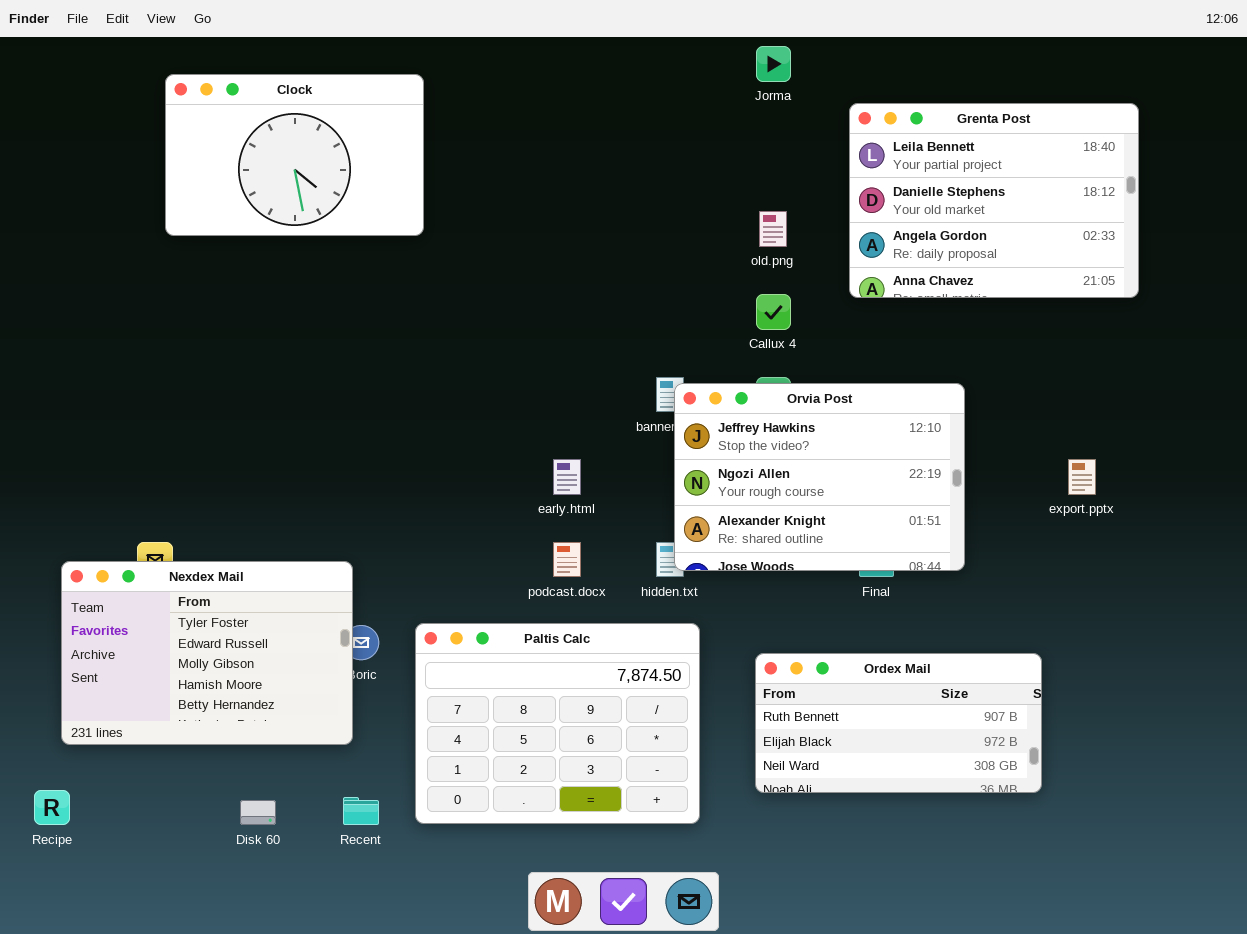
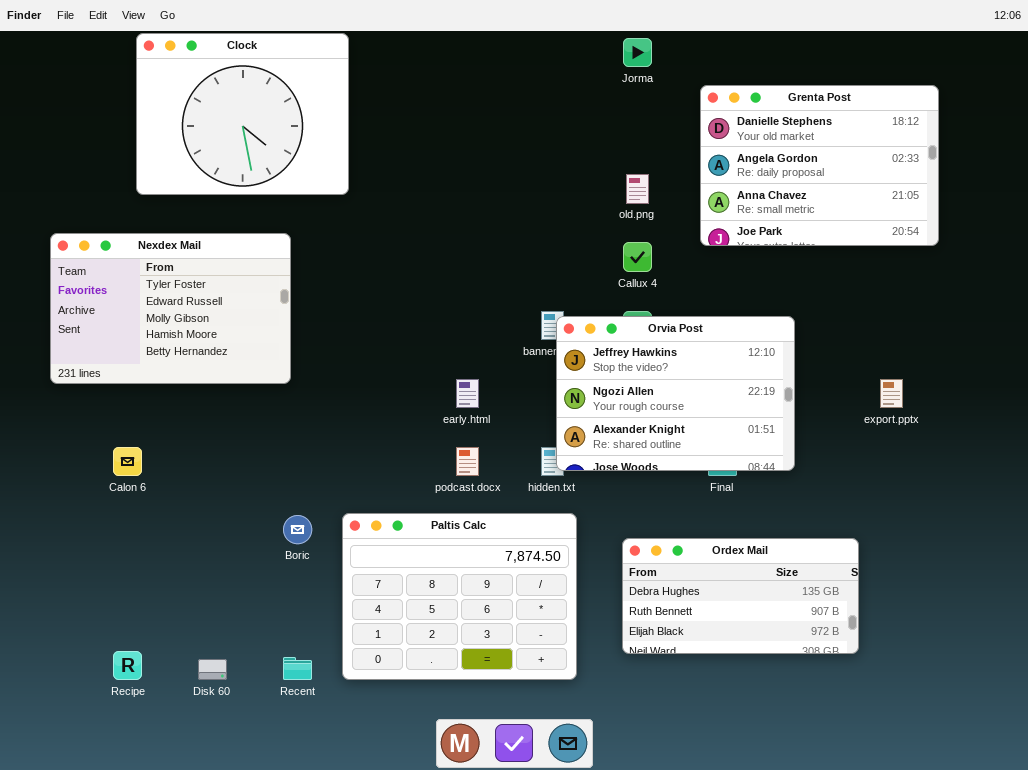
Clock: [165,74,424,236] -> [136,33,349,195], resized
Grenta Post: [849,103,1139,298] -> [700,85,939,246], scrolled down 1 row
Nexdex Mail: [61,561,353,745] -> [50,233,291,384], moved
Ordex Mail: [755,653,1042,793] -> [622,538,859,654], scrolled up 1 row
Recipe: [34,790,70,825] -> [113,651,142,680], moved

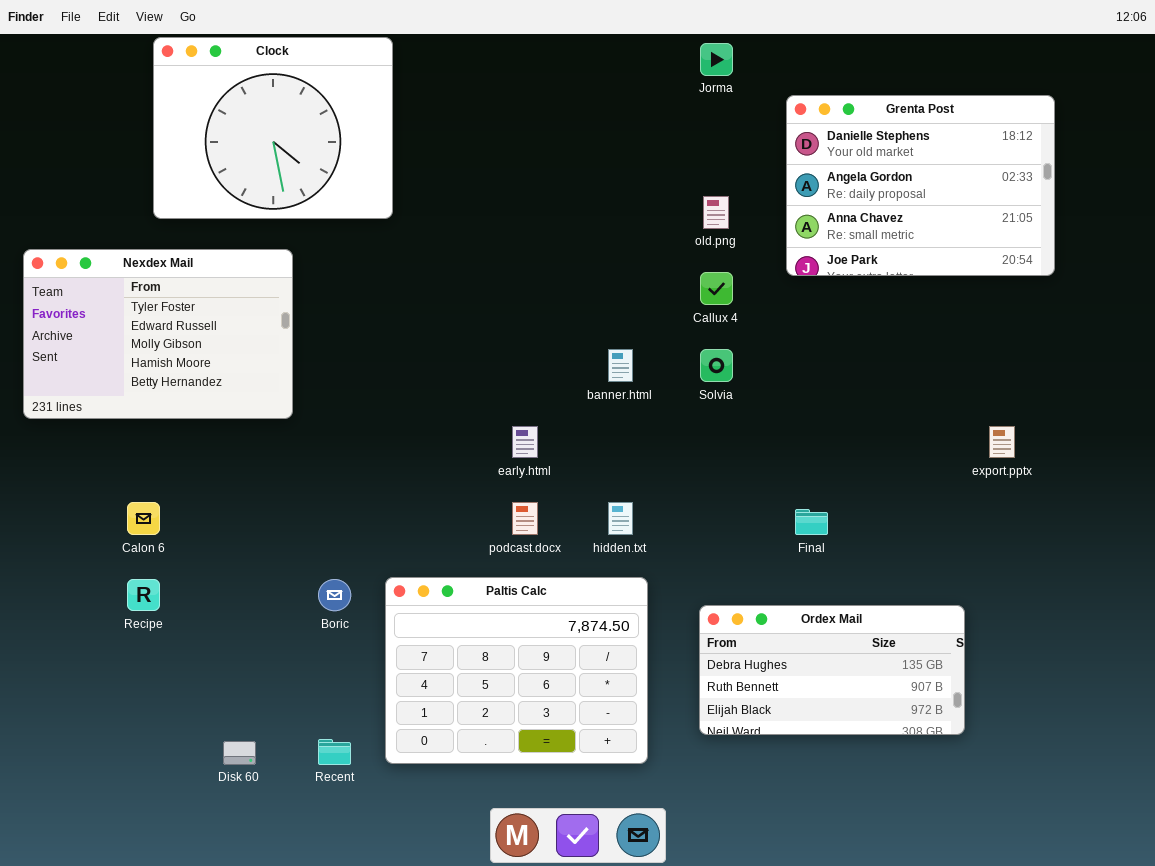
Nexdex Mail: [50,233,291,384] -> [23,249,293,419], moved
Orvia Post: [556,316,795,471] -> none, closed
Recipe: [113,651,142,680] -> [127,579,160,611], moved

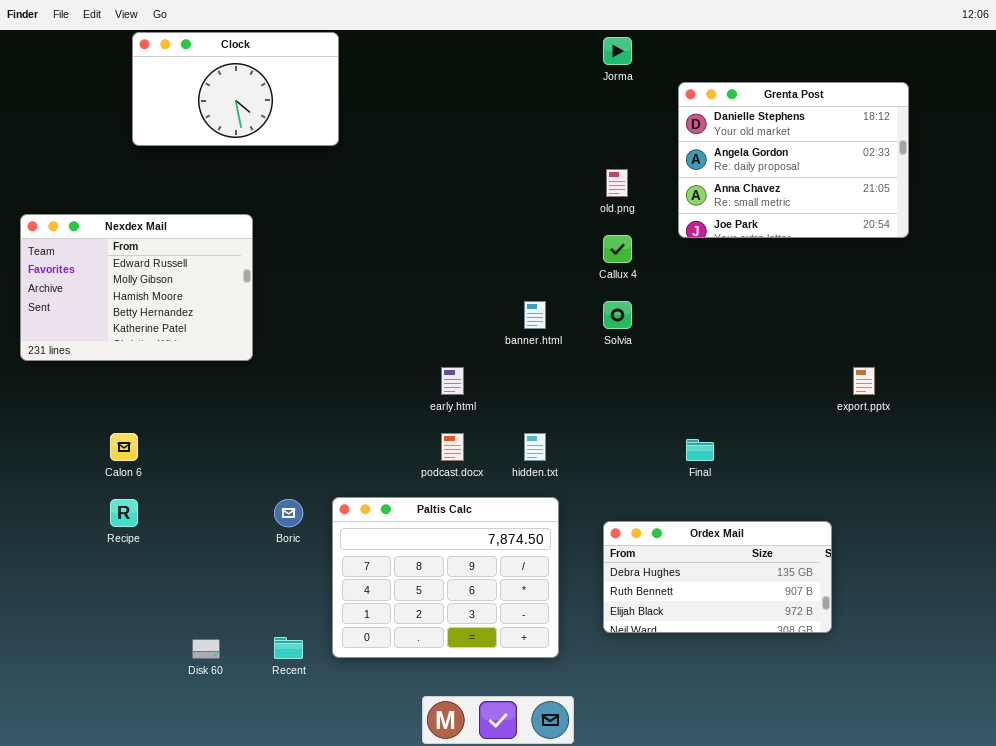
Clock: [153,37,393,219] -> [132,32,339,146], resized
Nexdex Mail: [23,249,293,419] -> [20,214,253,361], scrolled down 1 row

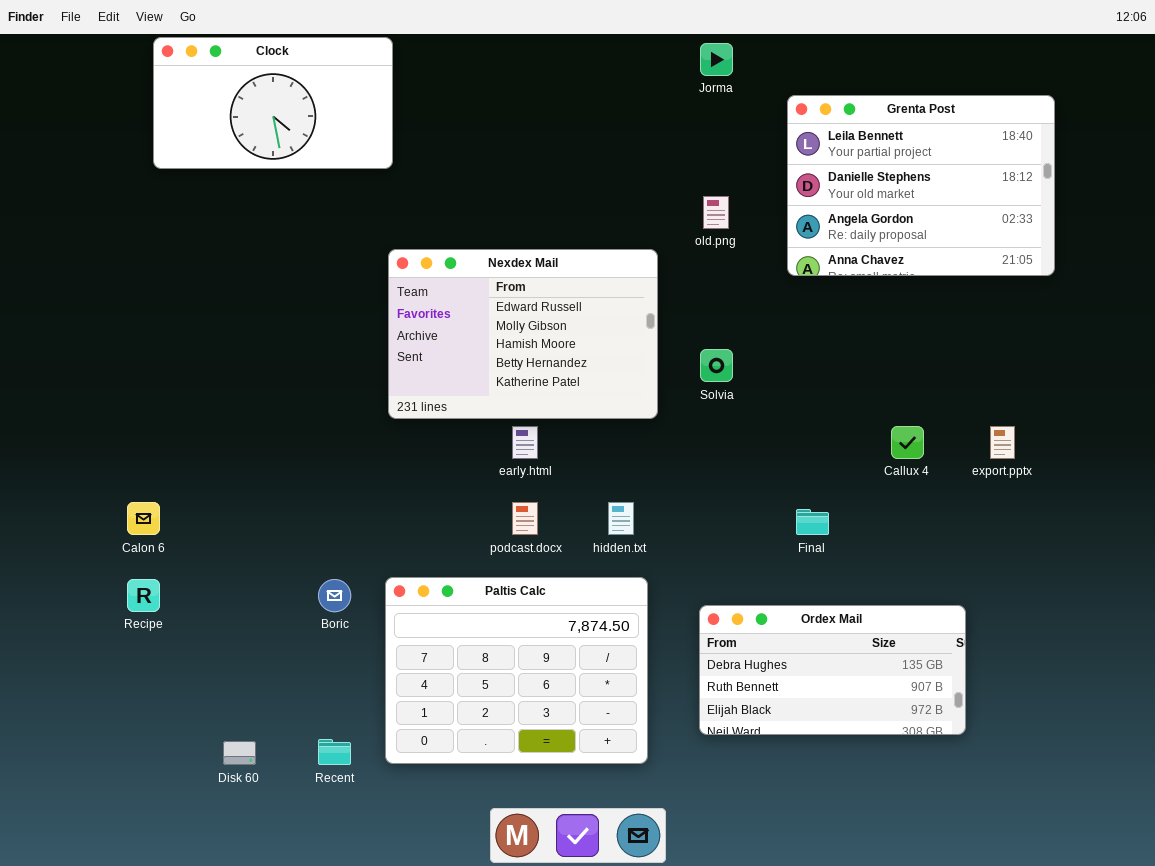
Grenta Post: [678,82,909,238] -> [787,95,1055,276], scrolled up 1 row
Nexdex Mail: [20,214,253,361] -> [388,249,658,419], moved
Callux 4: [603,235,632,263] -> [891,426,924,459], moved

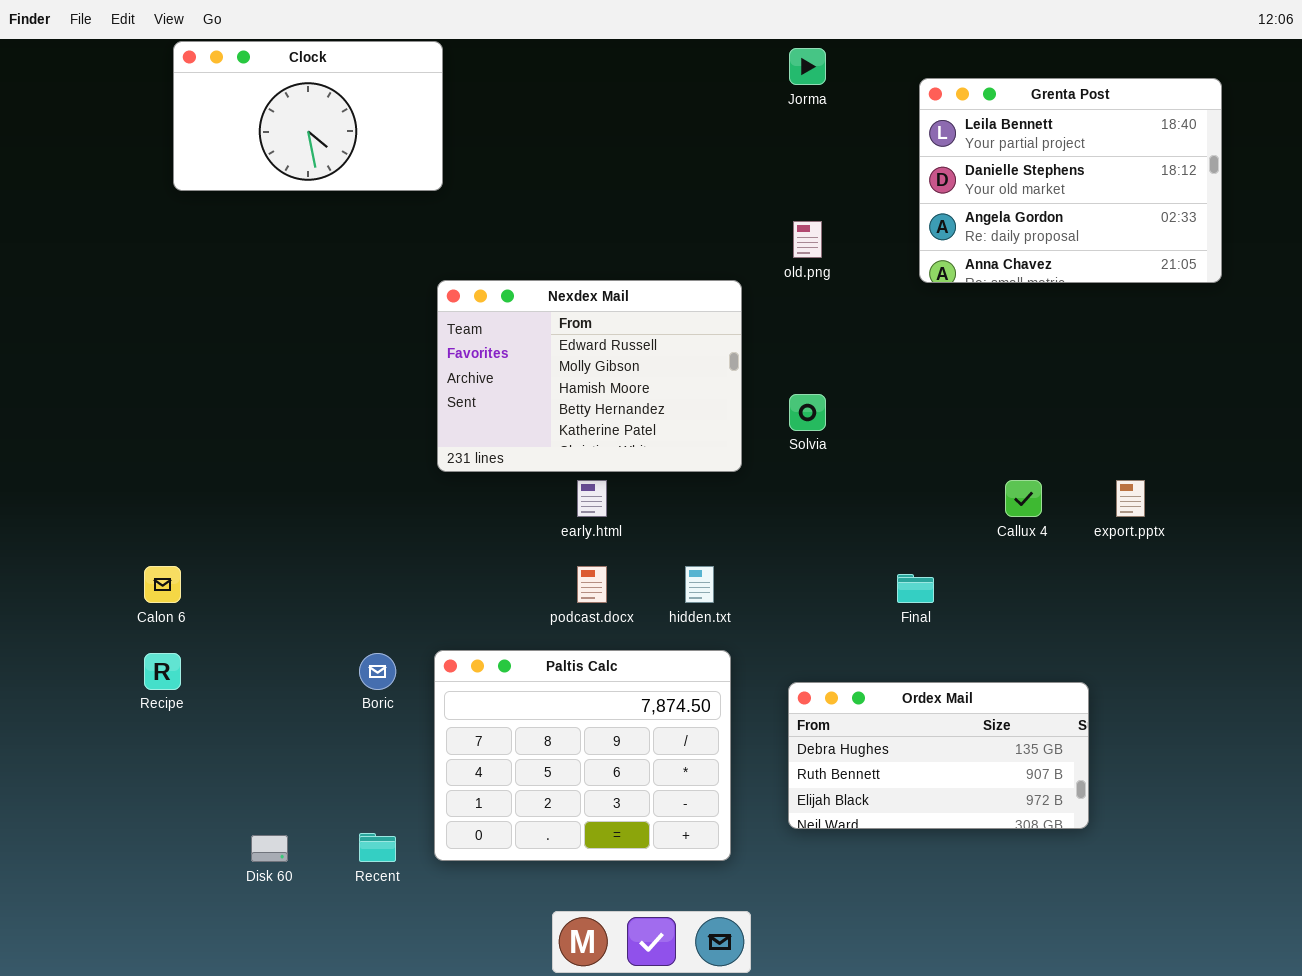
Grenta Post: [787,95,1055,276] -> [919,78,1222,283], moved

